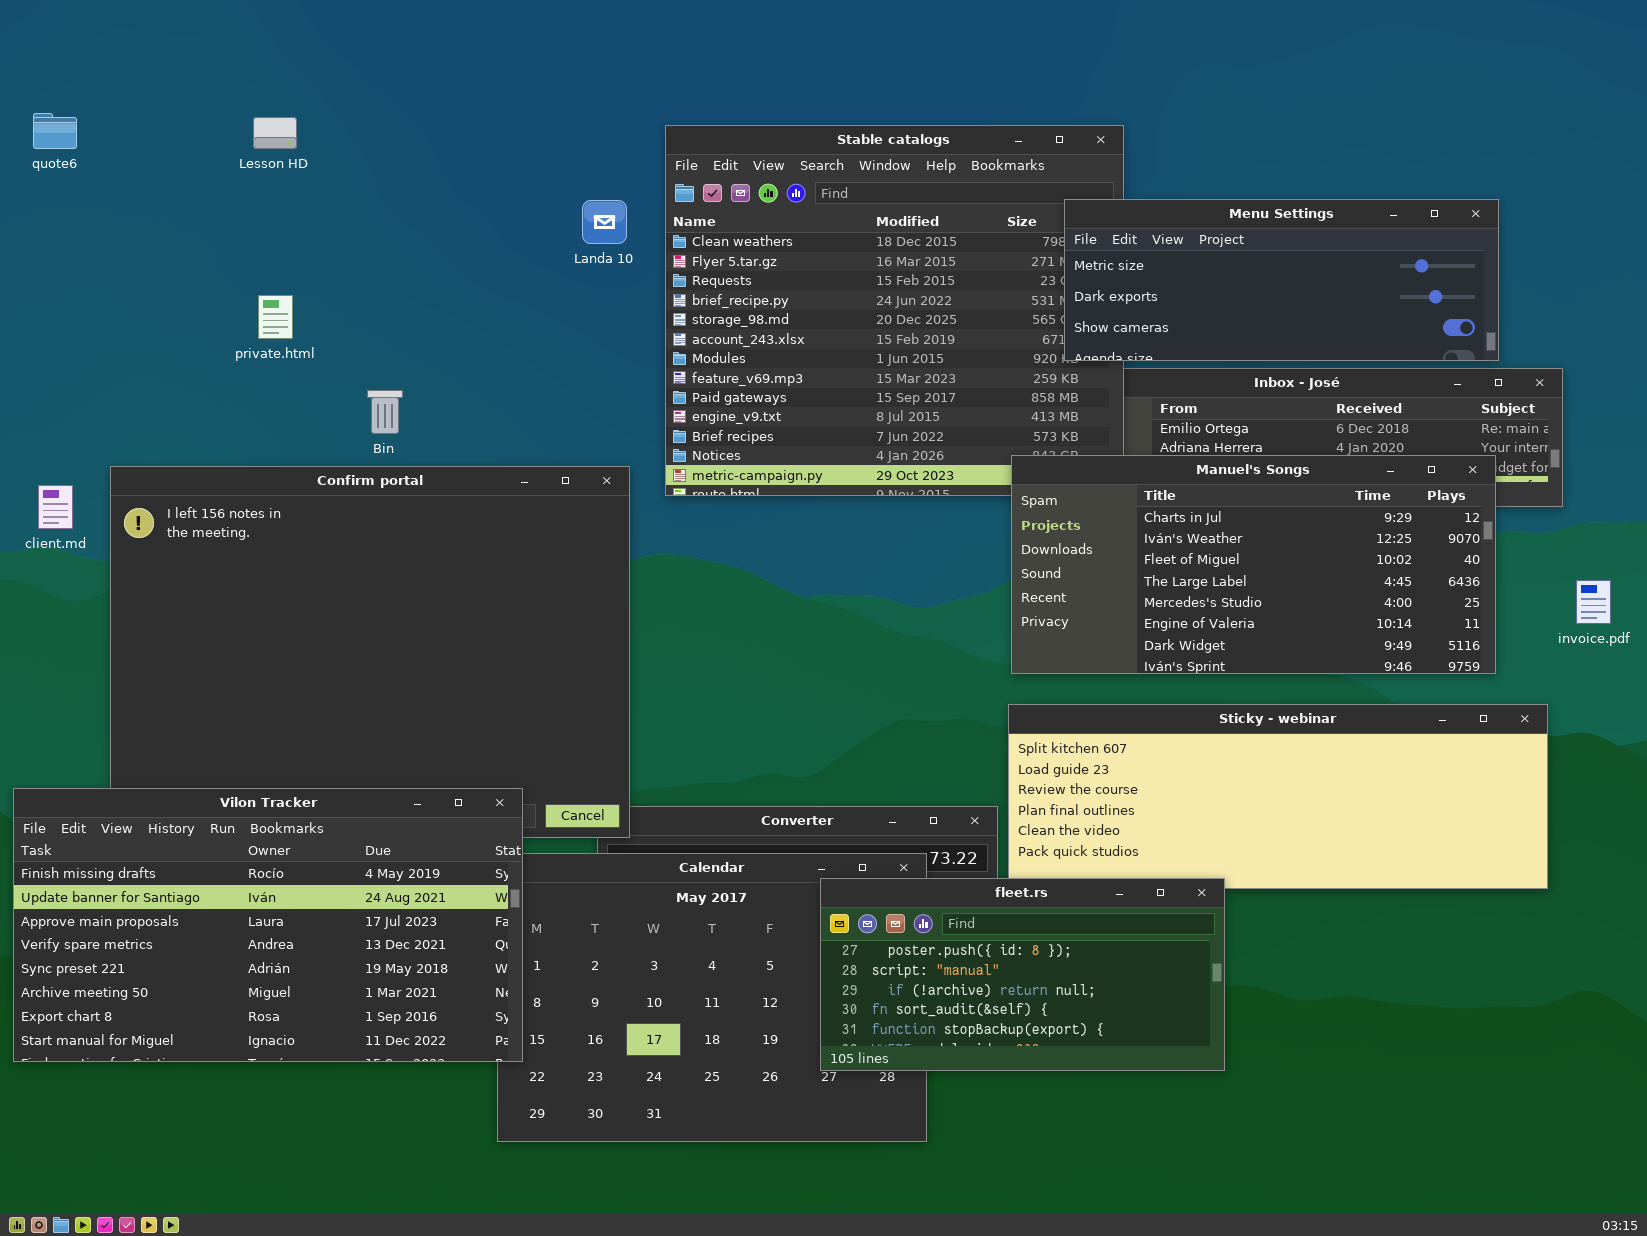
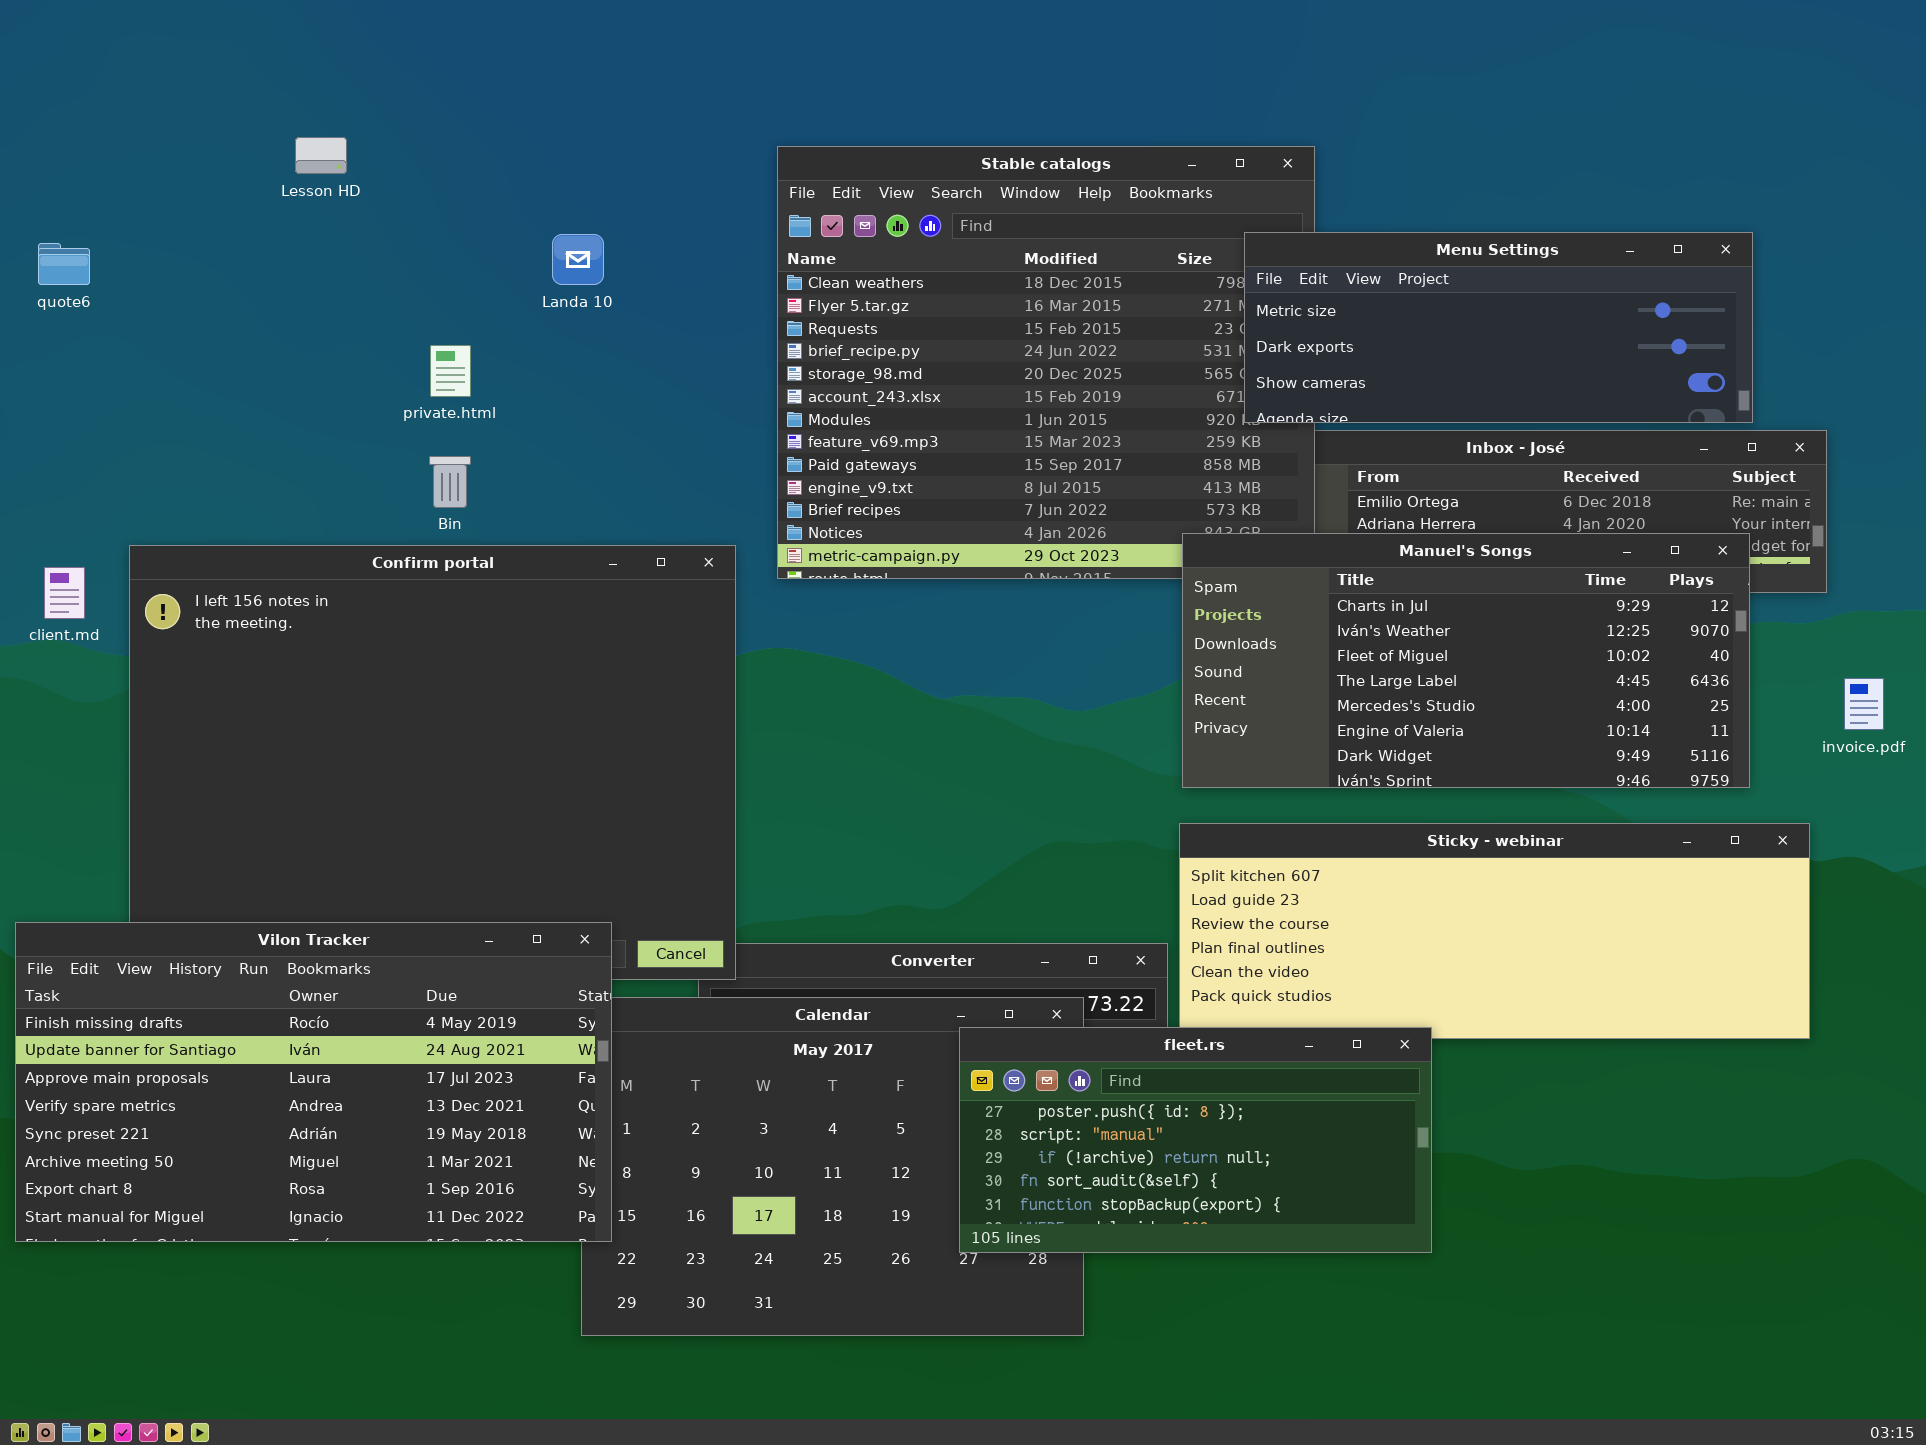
quote6: [33,113,77,149] -> [38,243,90,285], moved
Landa 10: [582,200,627,244] -> [552,234,604,285], moved
private.html: [258,295,293,339] -> [430,345,471,397], moved

